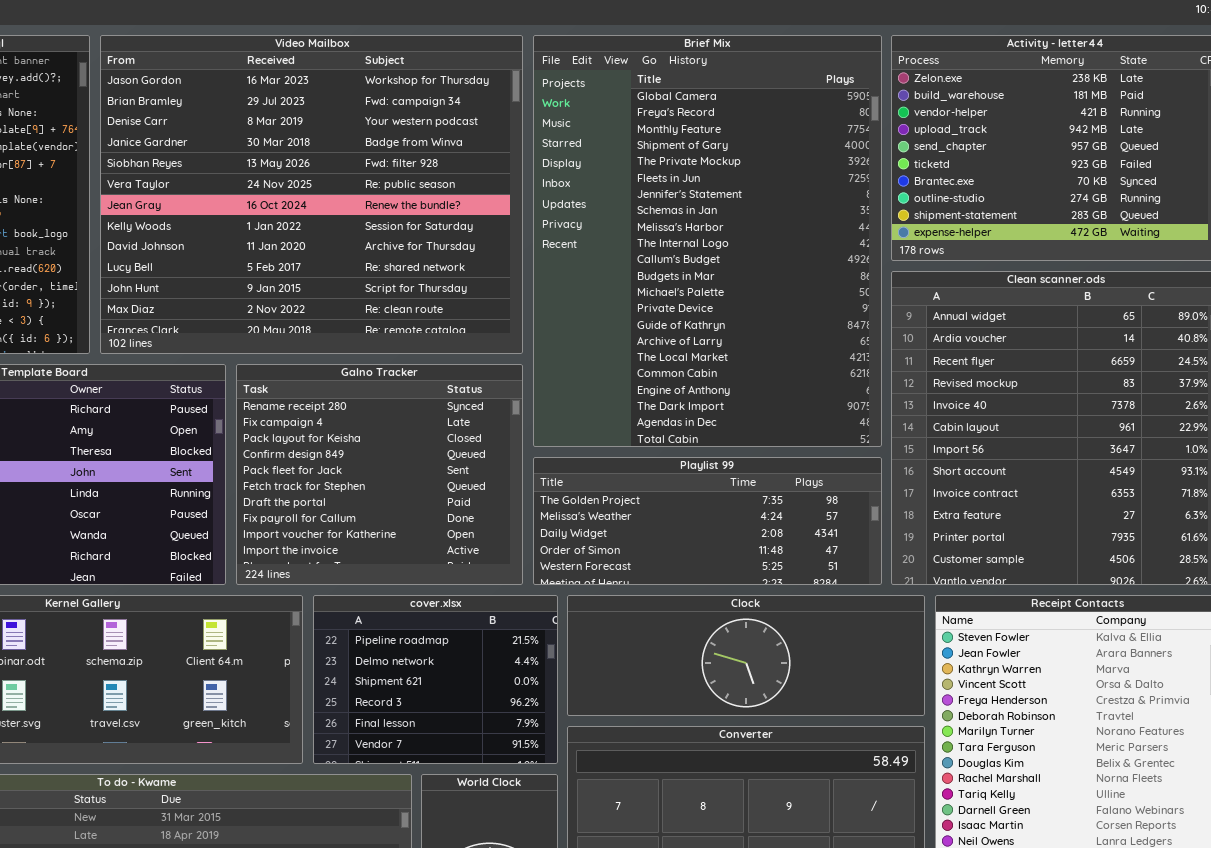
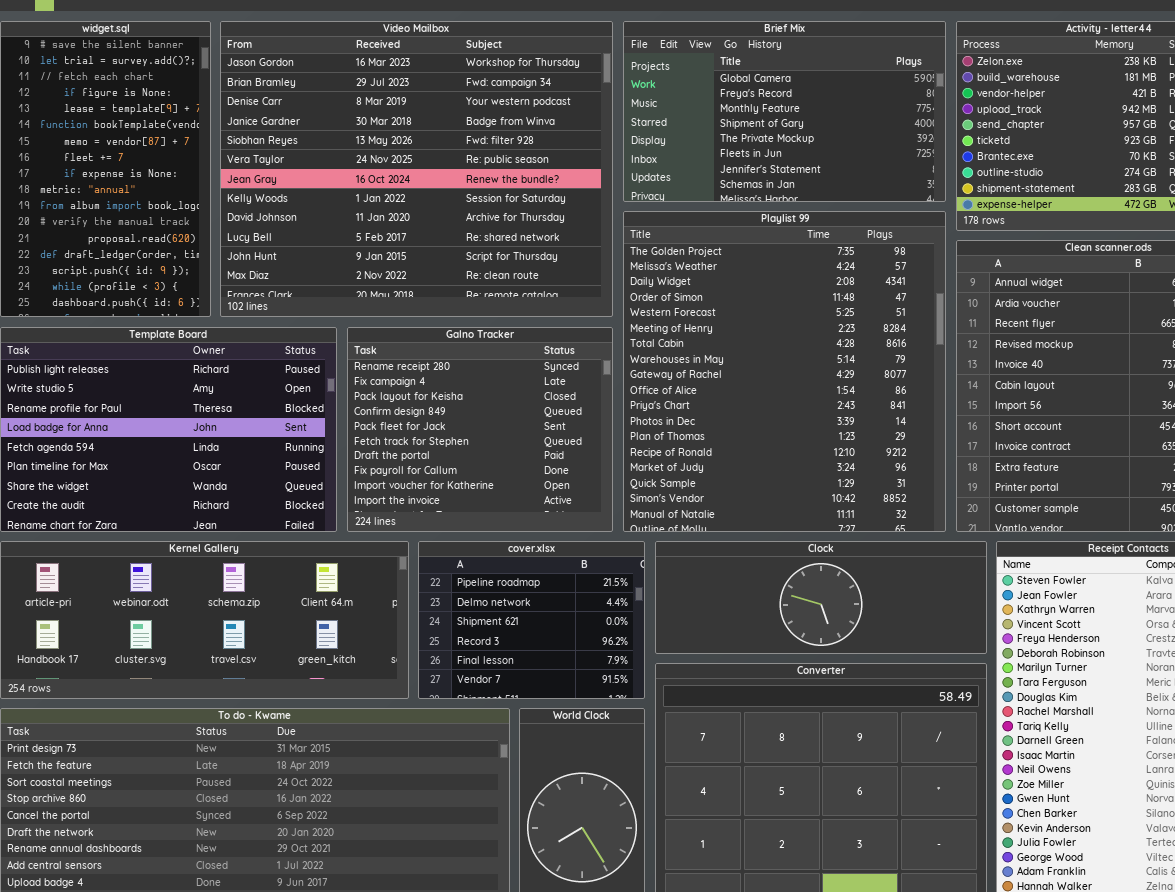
Brief Mix: [533,35,882,447] -> [623,21,946,202], resized
Playlist 99: [533,457,882,585] -> [623,211,946,532], resized

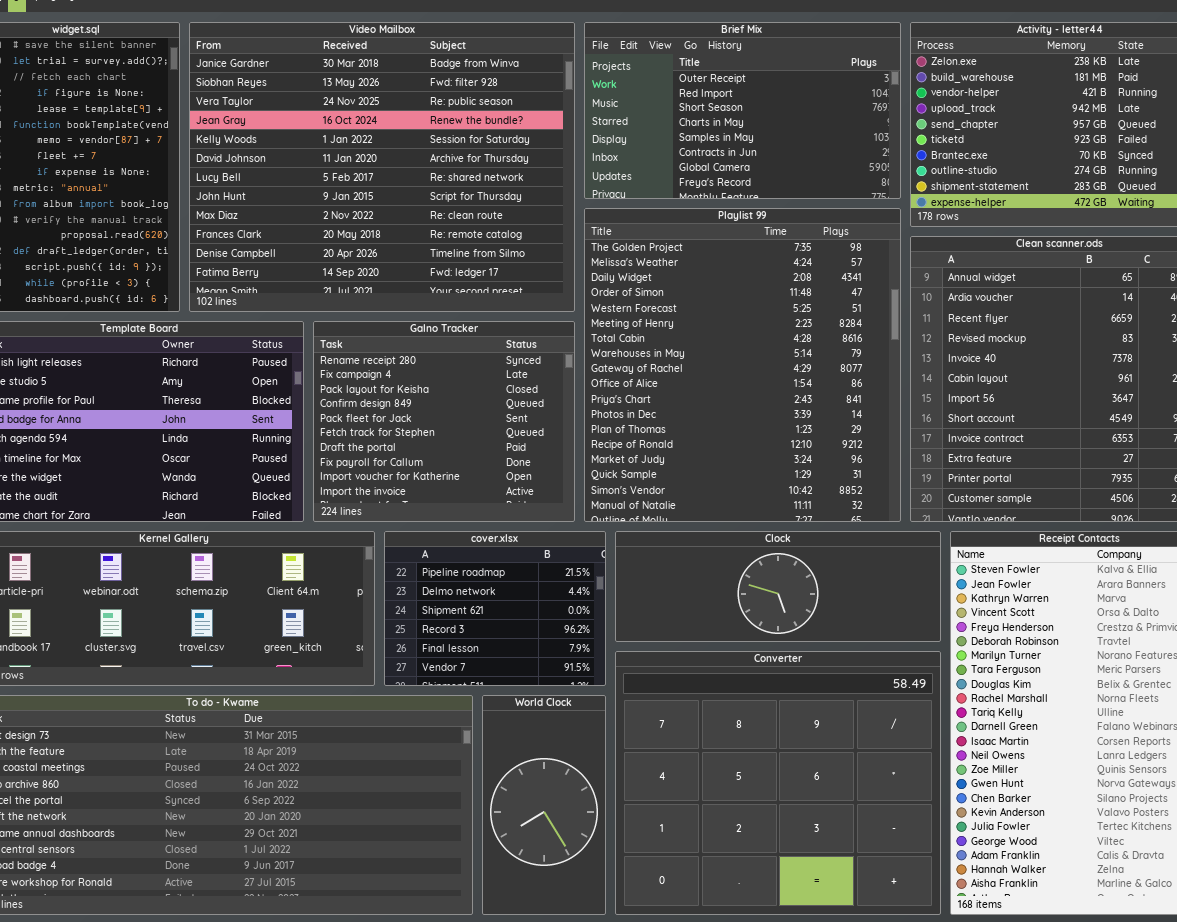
Video Mailbox: [220,21,613,317] -> [189,22,575,312], scrolled down 3 rows
Brief Mix: [623,21,946,202] -> [584,22,901,199], scrolled up 6 rows

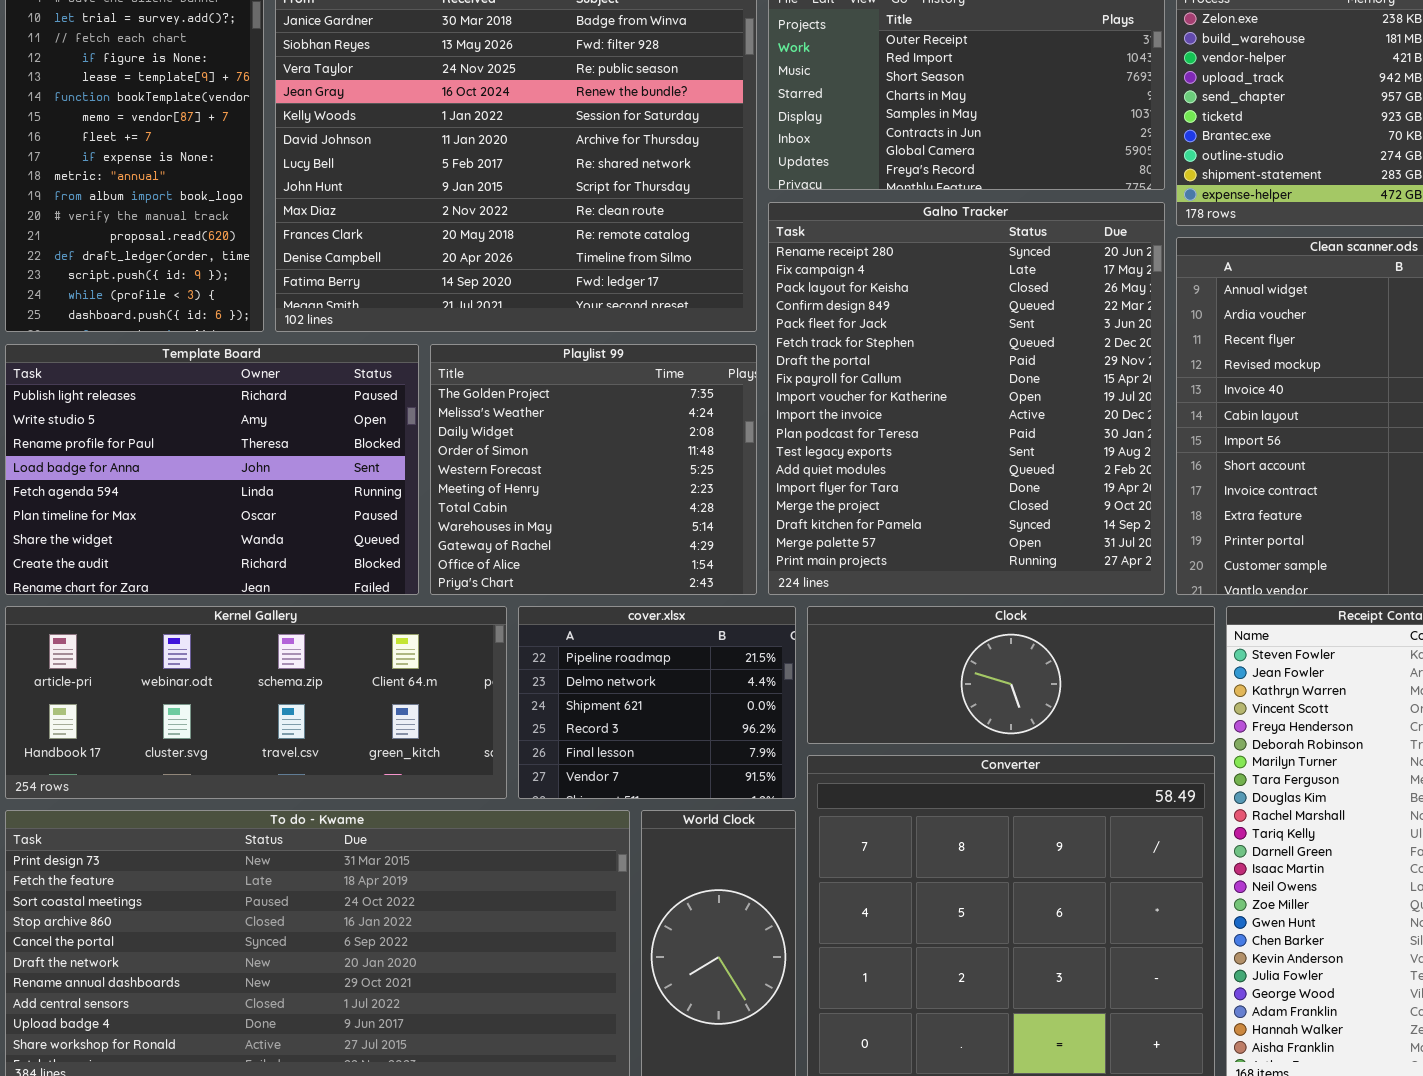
Playlist 99: [584,208,901,522] -> [430,344,757,595], moved, resized
Galno Tracker: [313,321,575,522] -> [768,202,1165,595], moved, resized

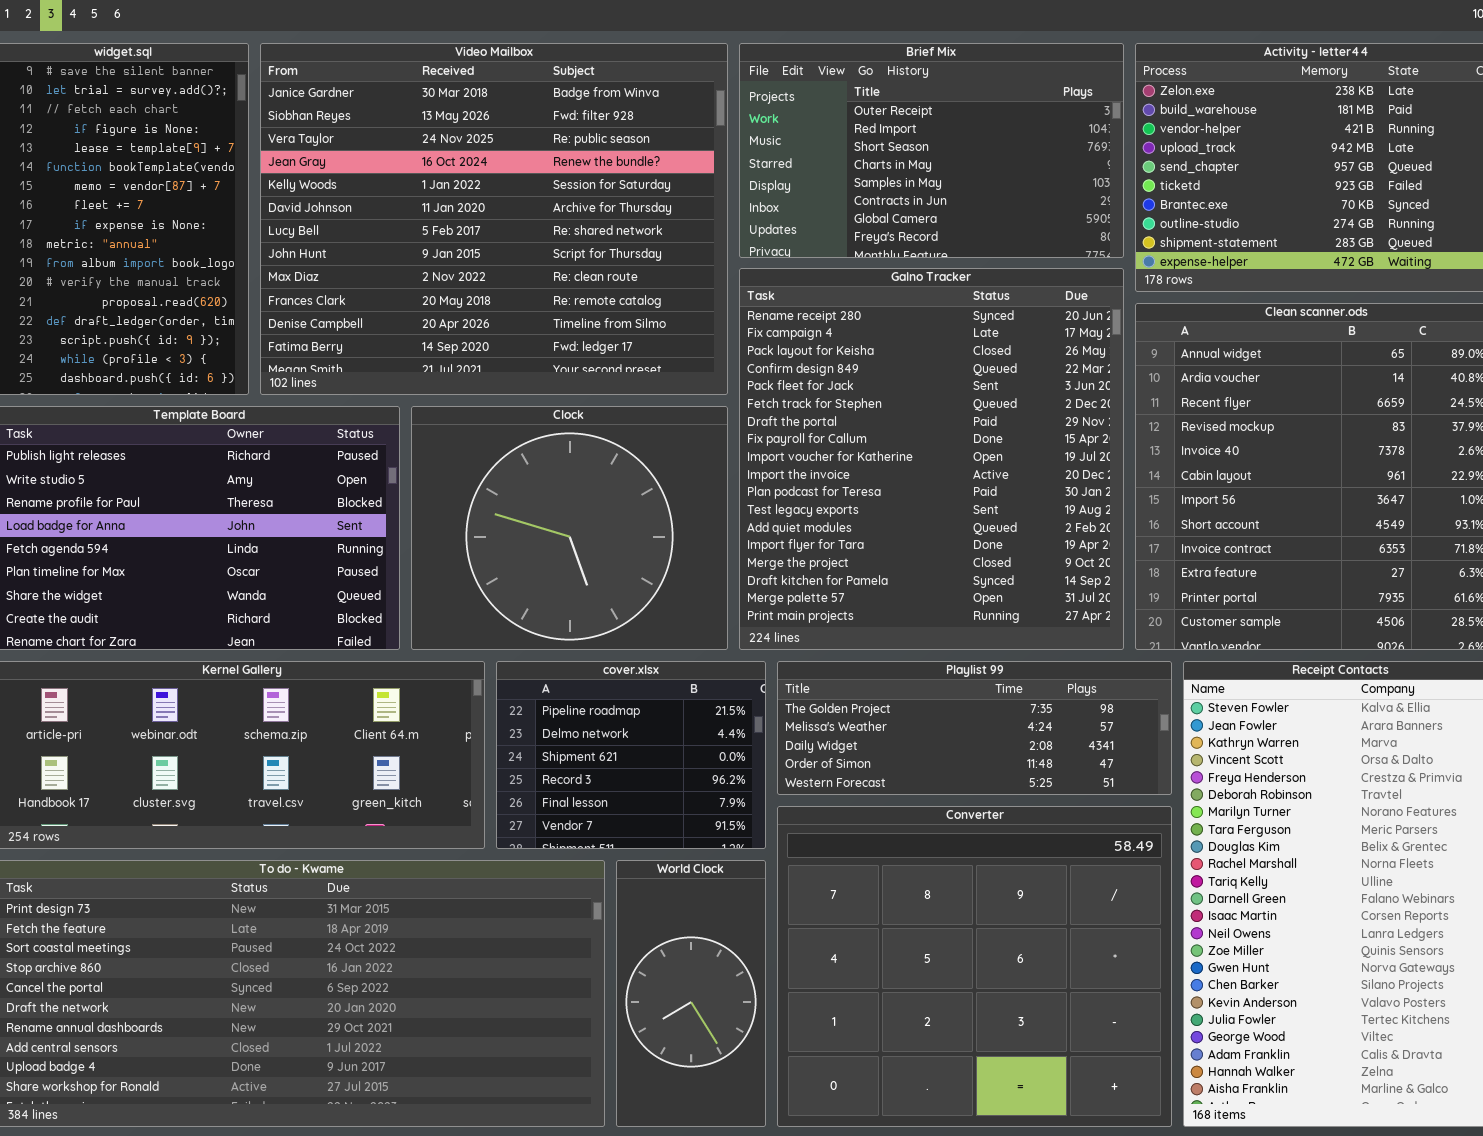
Playlist 99: [430,344,757,595] -> [777,661,1172,795], moved, resized
Clock: [807,606,1215,744] -> [411,406,728,650], moved, resized

